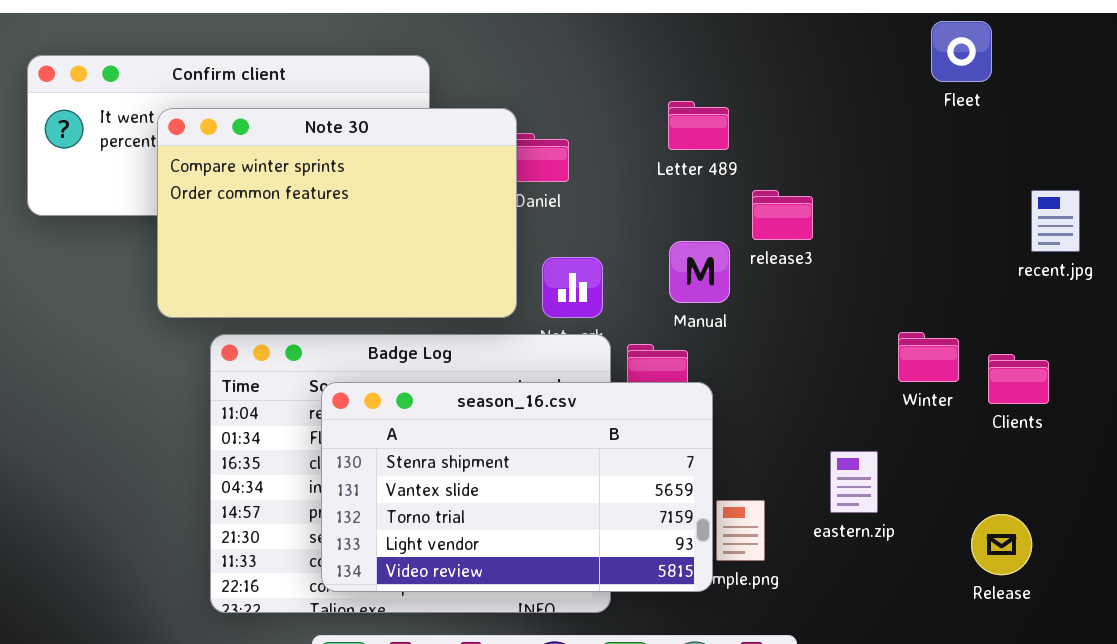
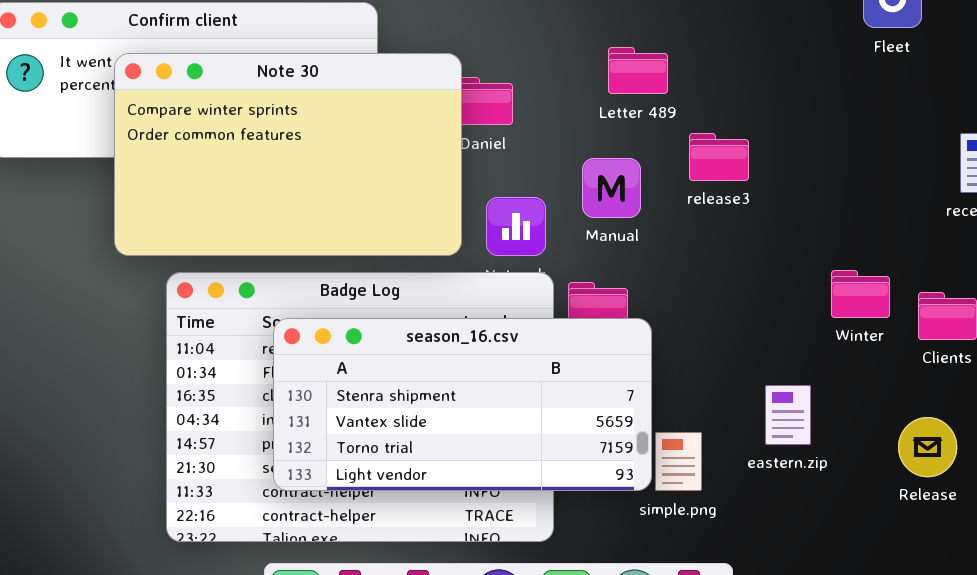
Manual: [669,241,730,303] -> [582,158,641,218], moved
season_16.csv: [321,382,713,592] -> [273,318,652,491], resized
Release: [971,514,1032,575] -> [898,417,957,477], moved

